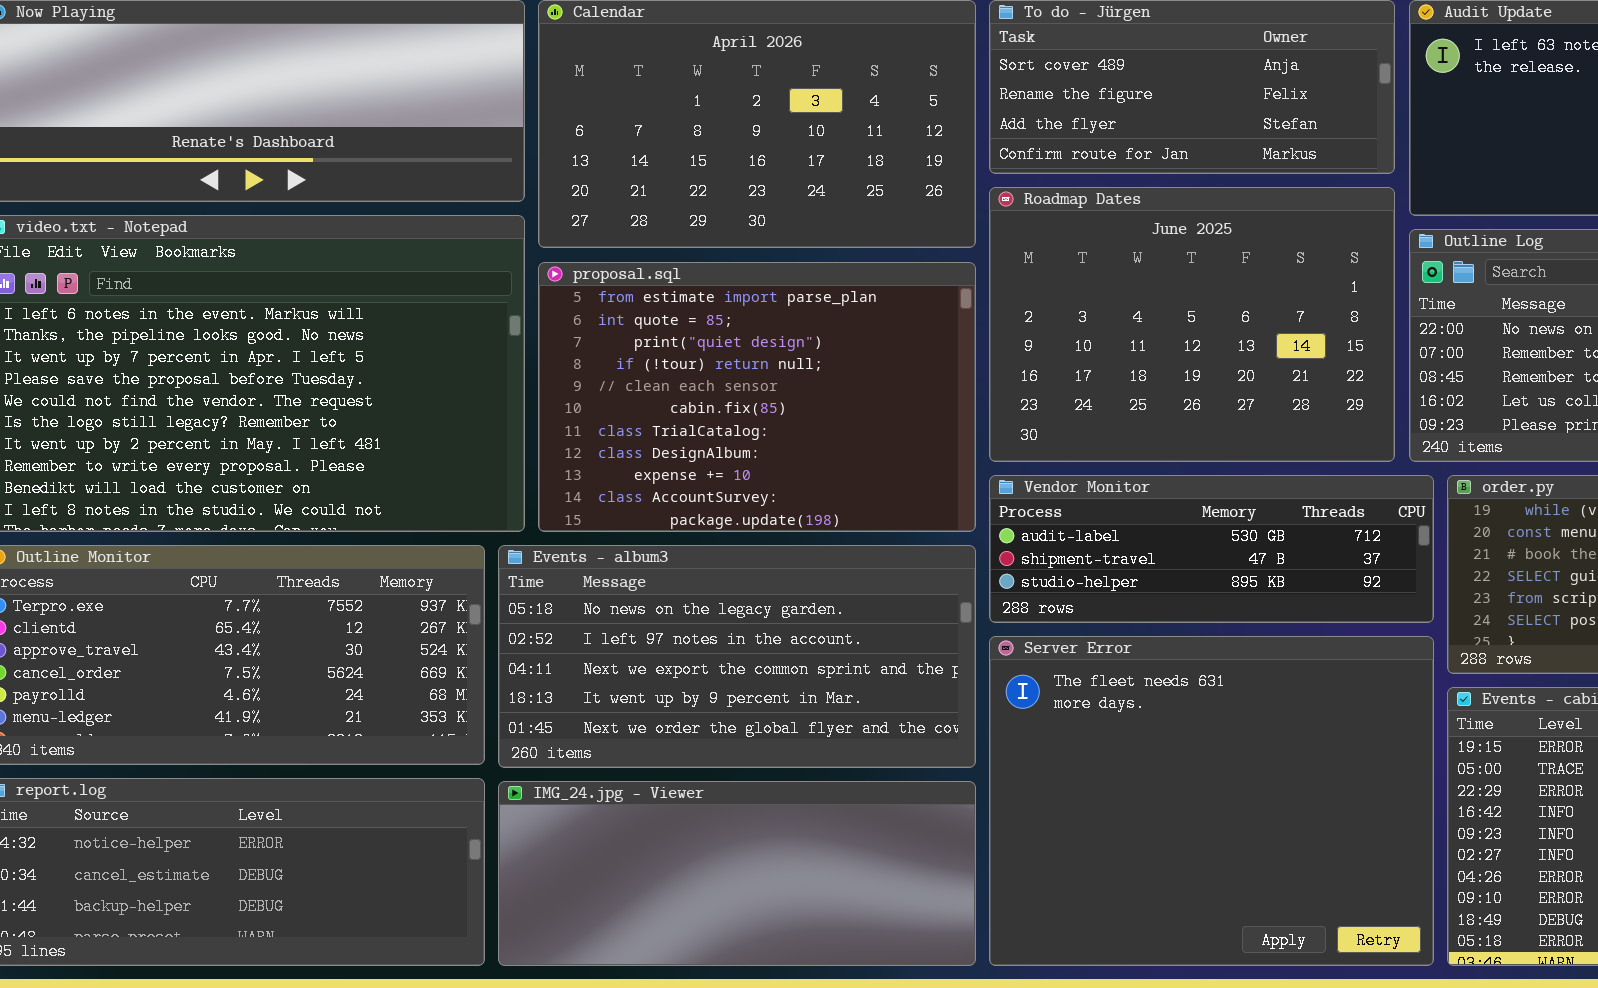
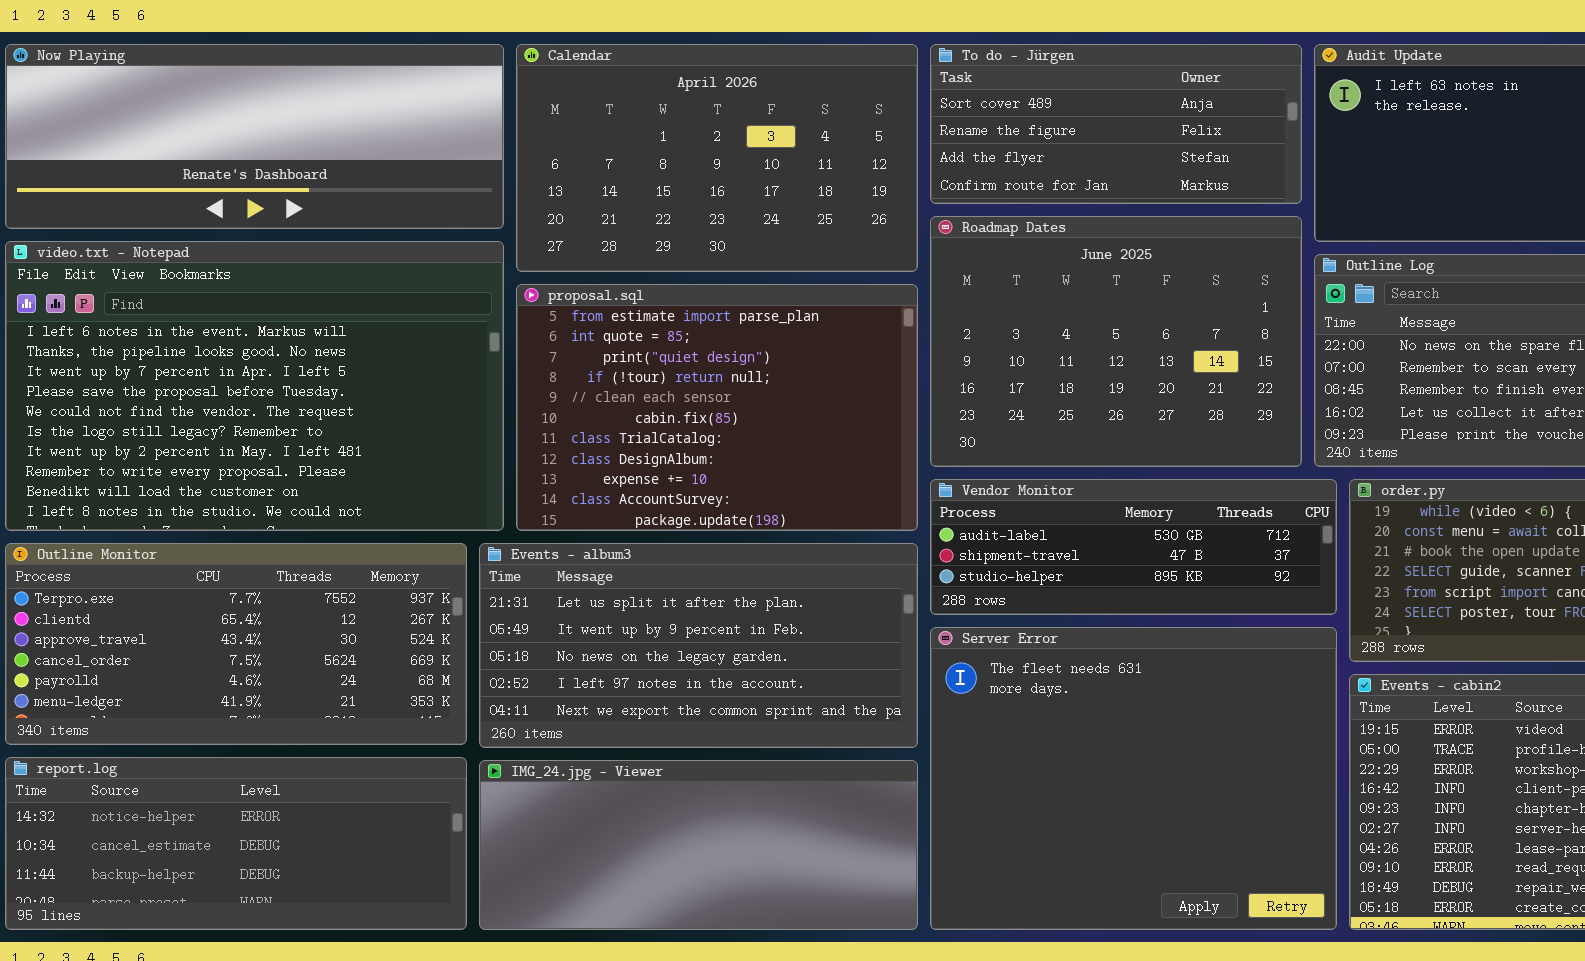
Events - album3: [498,545,976,768] -> [479,543,918,748], scrolled up 2 rows

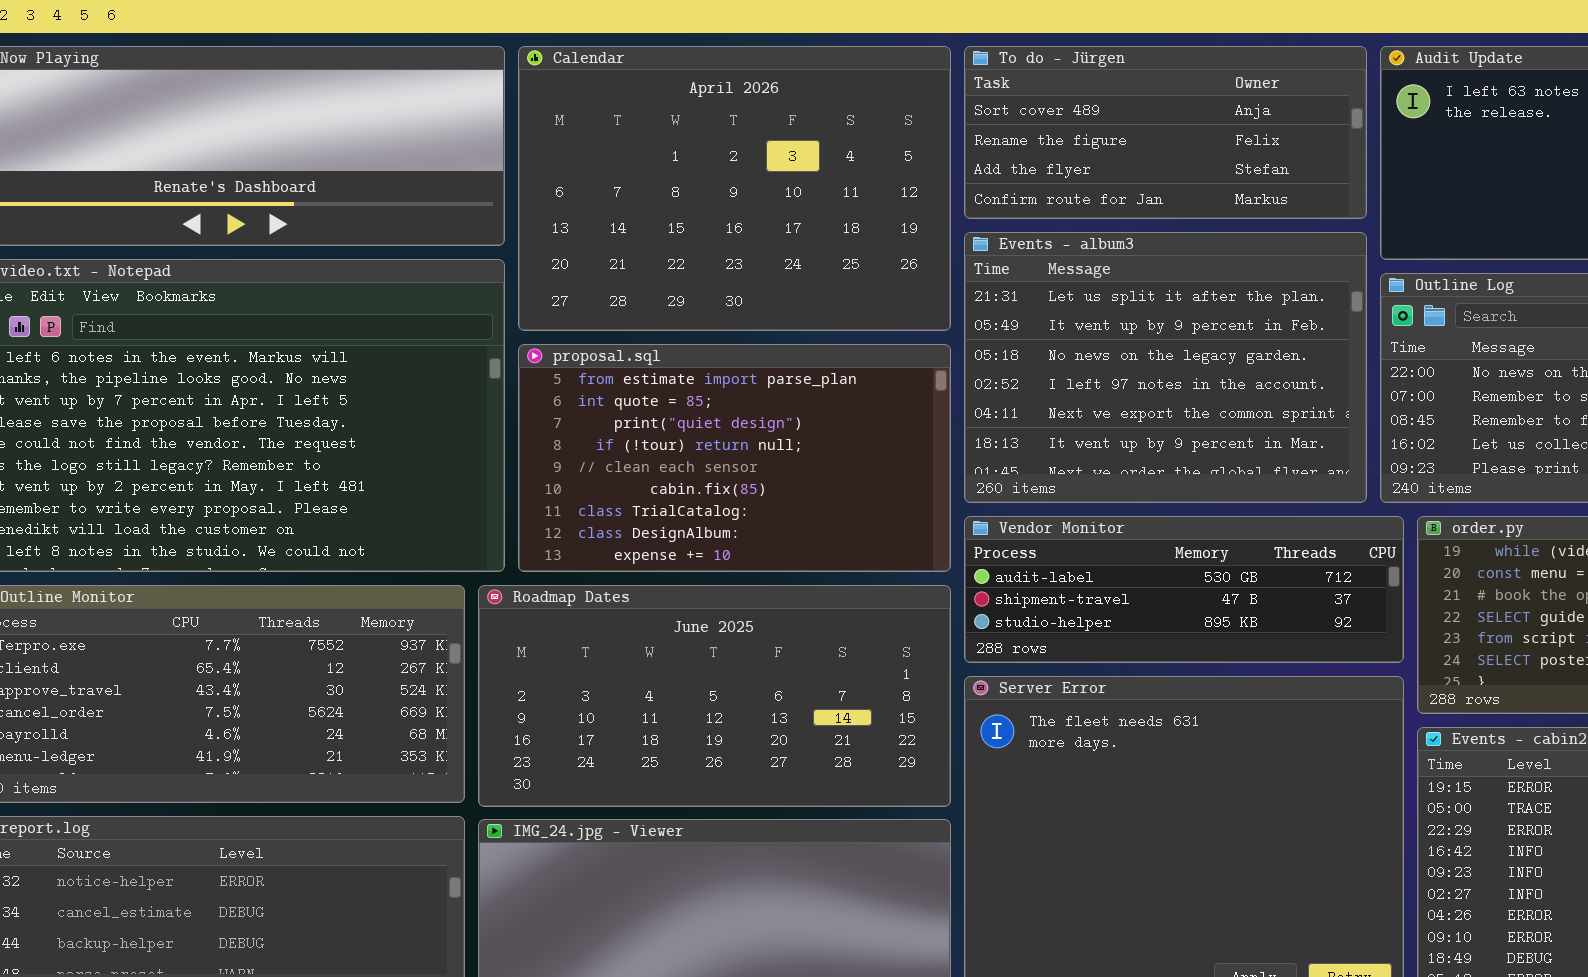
Calendar: [516,44,918,272] -> [518,46,951,331], resized
Roadmap Dates: [930,216,1302,467] -> [478,585,951,807], moved, resized
proposal.sql: [516,284,918,531] -> [518,344,951,572], resized
Events - album3: [479,543,918,748] -> [964,232,1367,503], moved, resized

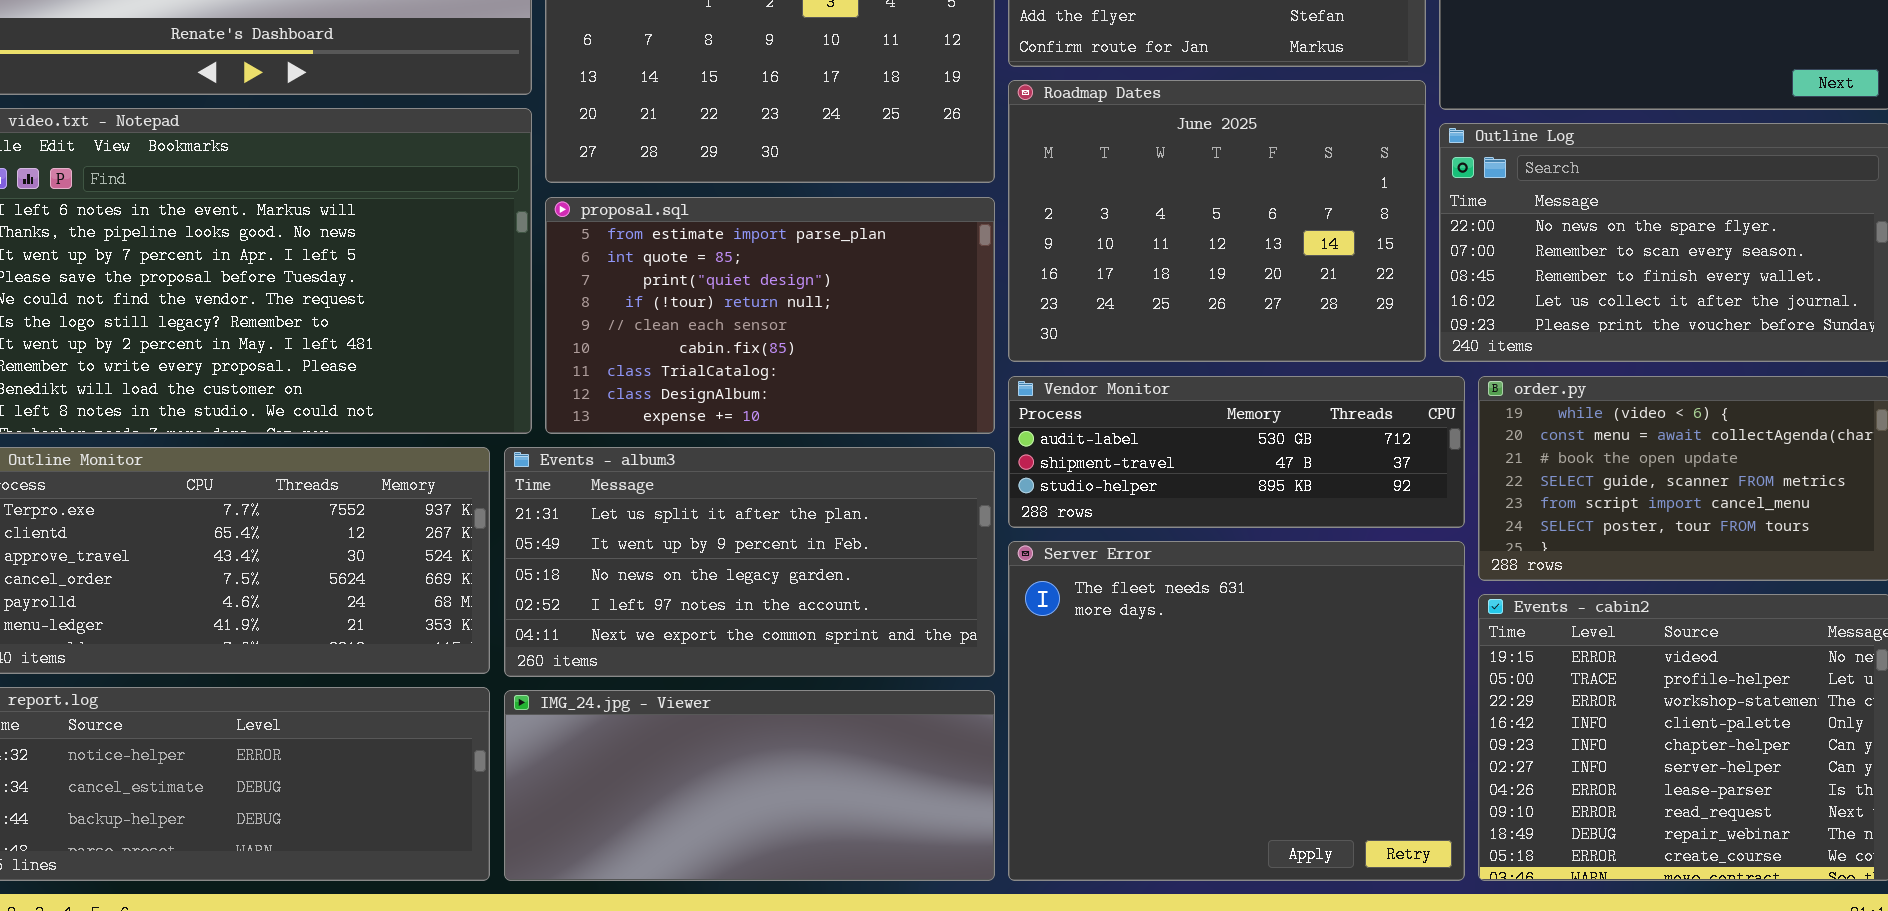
Events - album3: [964,232,1367,503] -> [504,447,995,677], moved, resized
Roadmap Dates: [478,585,951,807] -> [1008,80,1426,362], moved, resized

